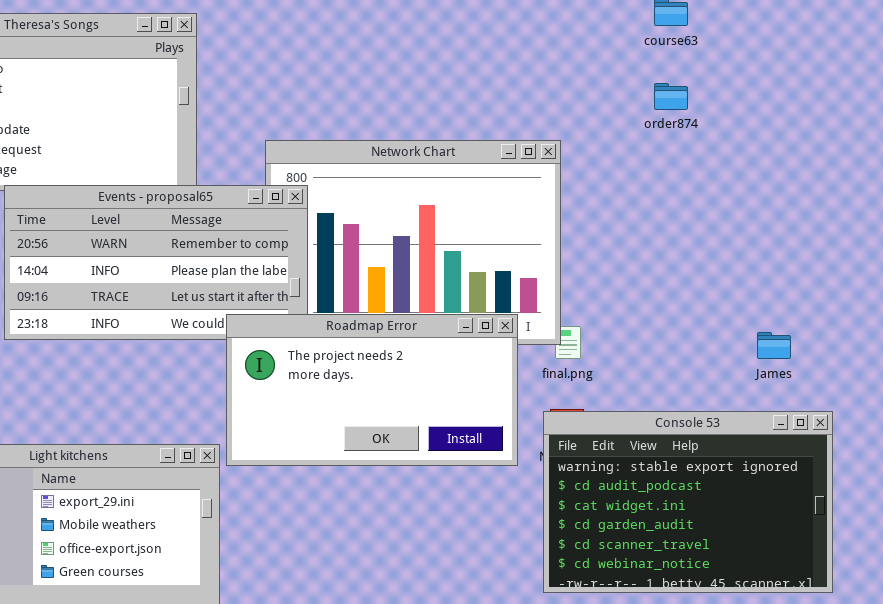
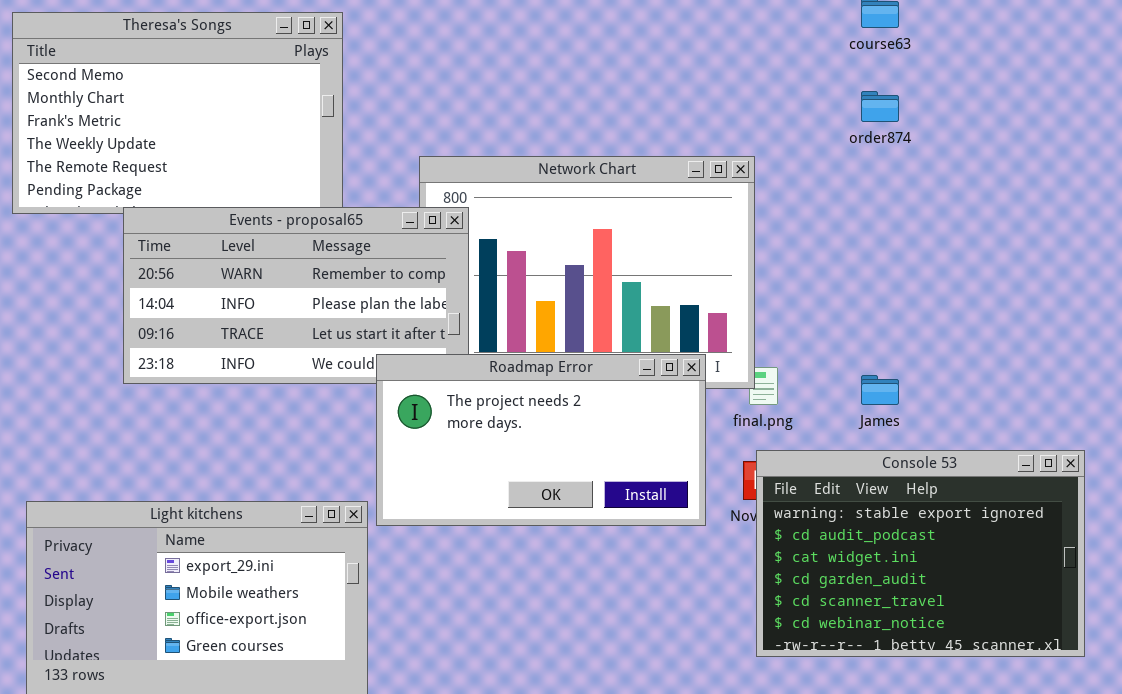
James: [757,332,791,359] -> [861,375,899,405], moved
Console 53: [543,411,833,593] -> [756,450,1085,657], moved

